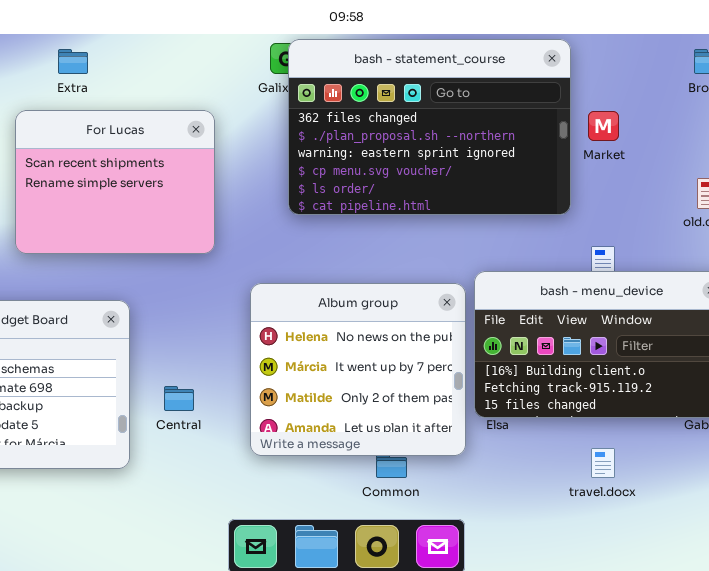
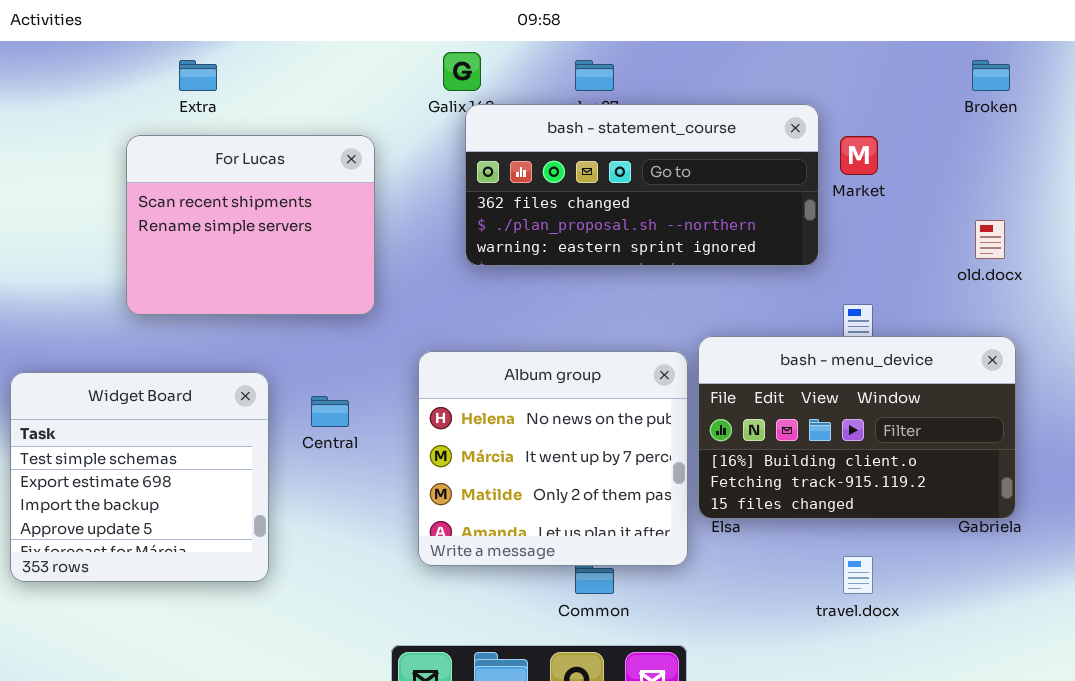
bash - statement_course: [288,39,571,215] -> [465,104,819,266], resized
Central: [164,386,194,411] -> [311,396,349,427], moved

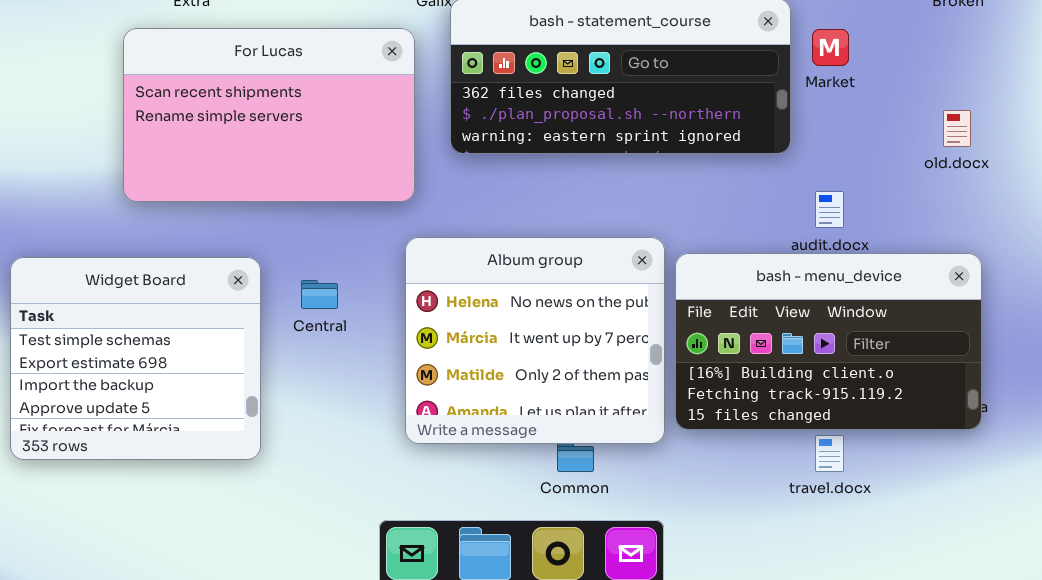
For Lucas: [126,135,375,315] -> [123,28,415,202], resized
bash - menu_device: [698,336,1016,519] -> [675,253,982,430], moved

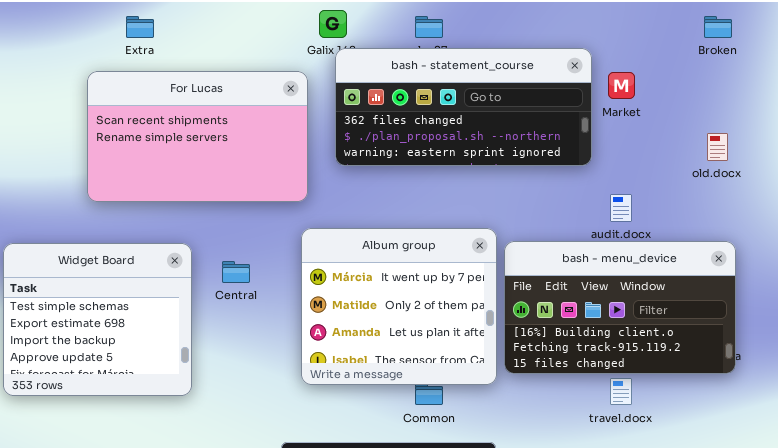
Album group: [405,237,665,444] -> [301,228,497,385], scrolled down 1 row

